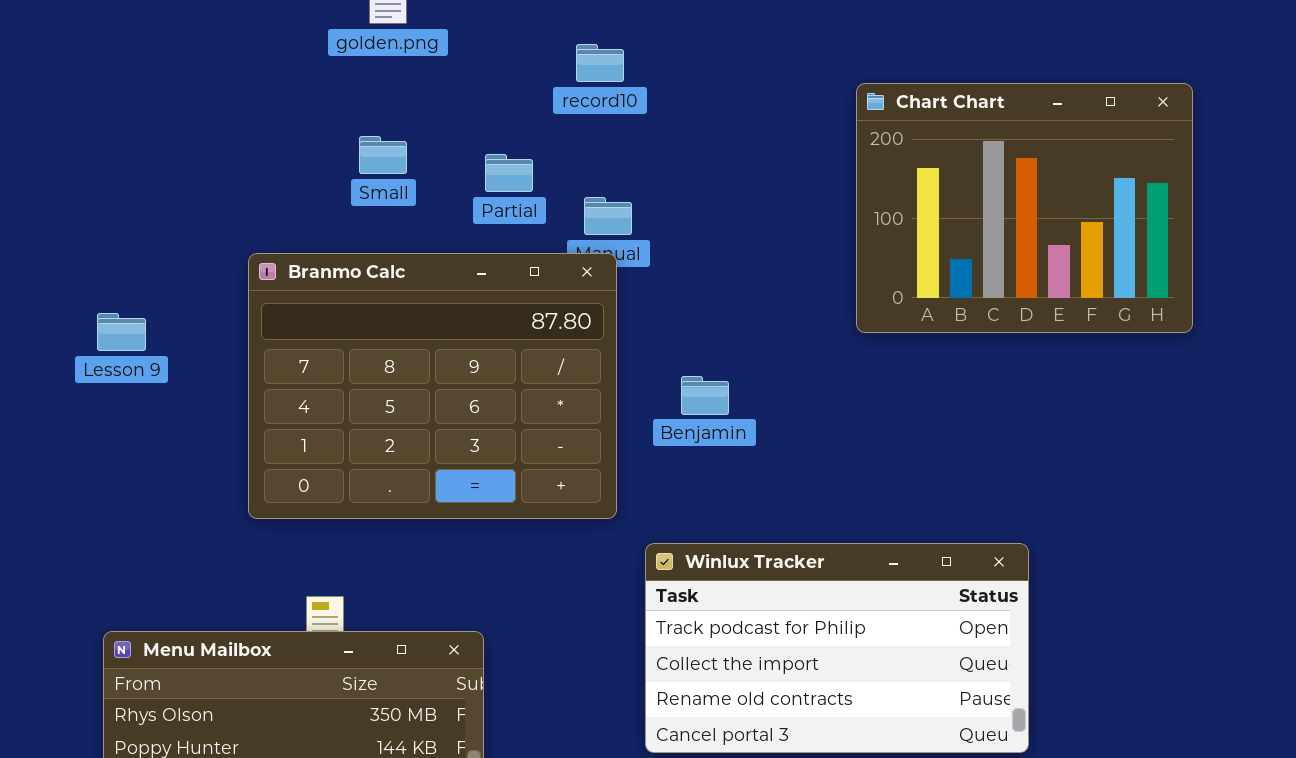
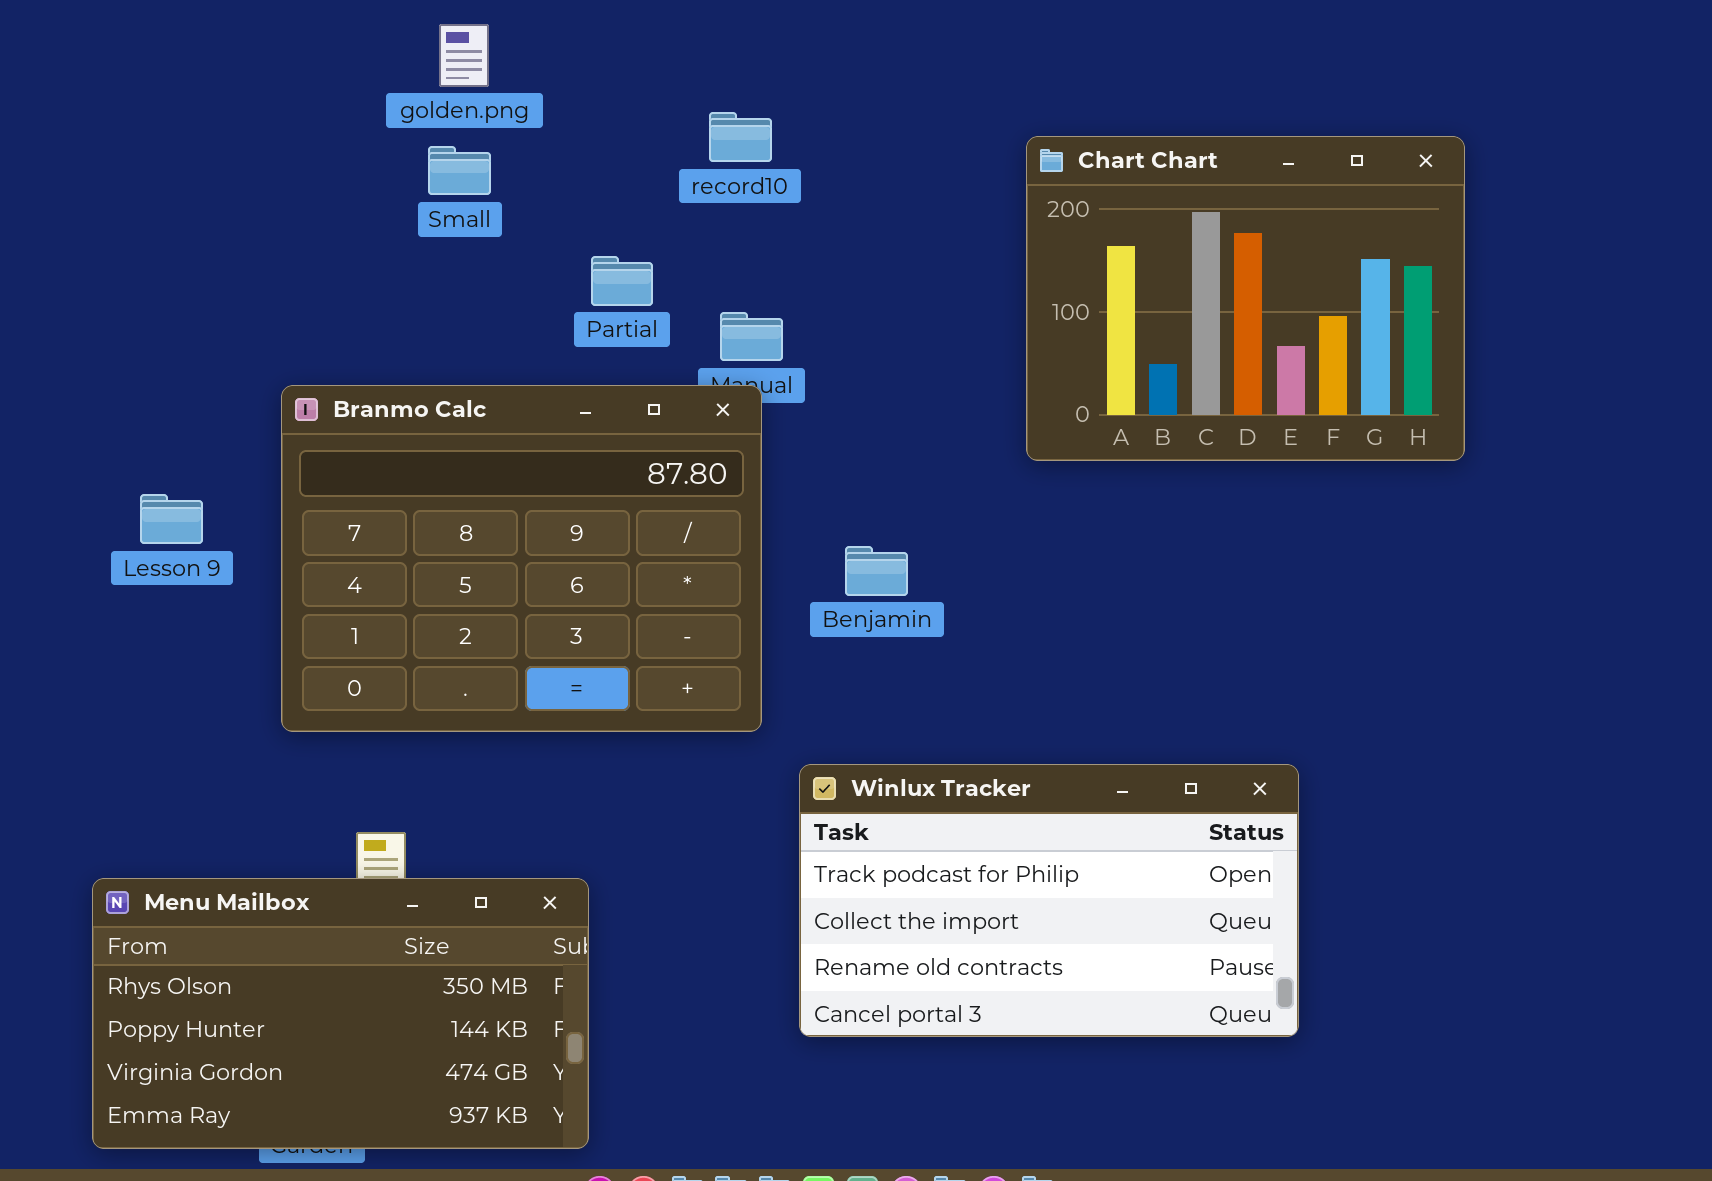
Chart Chart: [856,83,1193,333] -> [1026,136,1465,461], moved
Small: [359,136,407,174] -> [428,146,491,195], moved
Lesson 9: [97,313,146,351] -> [140,494,203,544], moved

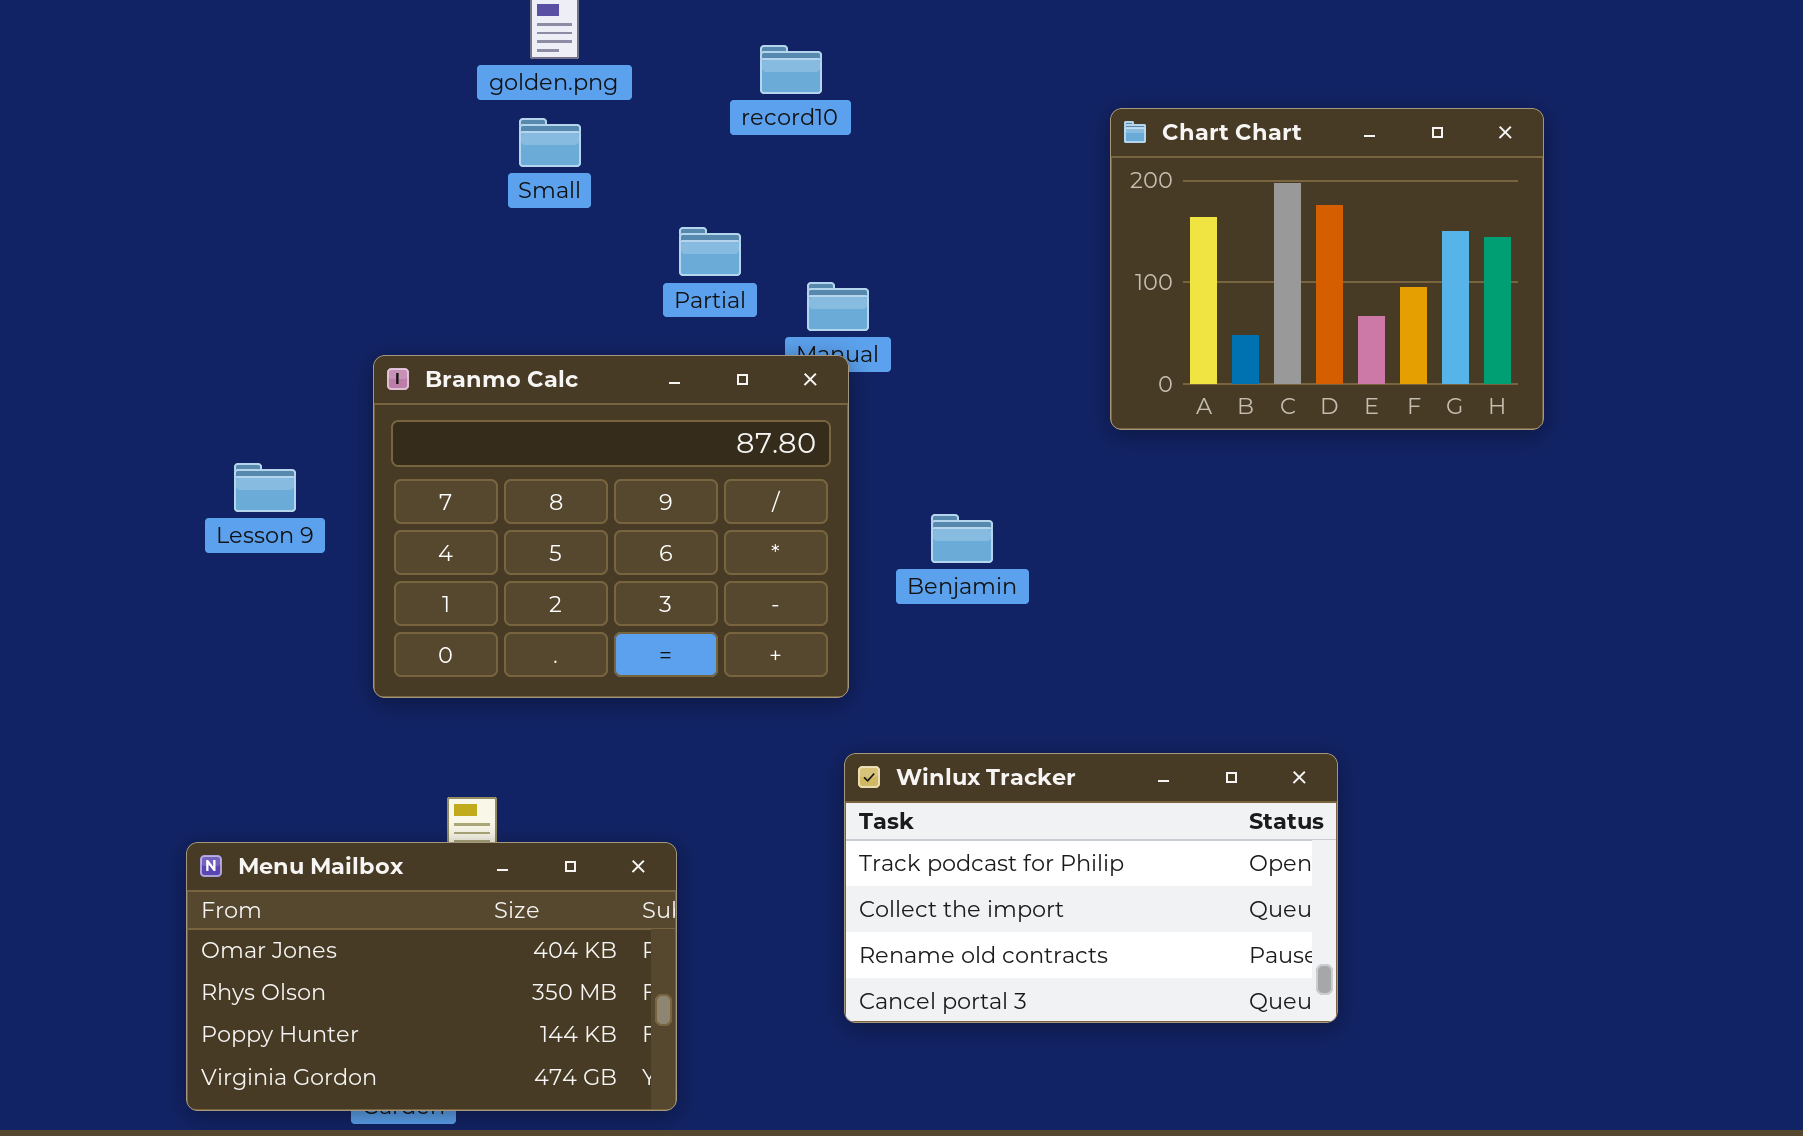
record10: [709,112,772,162] -> [760,45,822,94], moved
Winlux Tracker: [799,764,1299,1037] -> [844,753,1338,1023], moved
Menu Mailbox: [92,878,589,1149] -> [186,842,677,1111], scrolled up 1 row

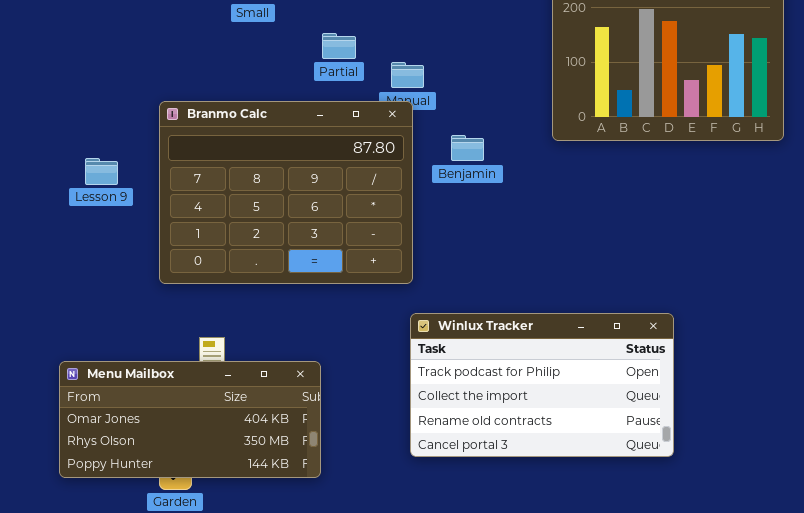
Benjamin: [931,514,993,563] -> [451,135,484,161], moved
Menu Mailbox: [186,842,677,1111] -> [59,361,321,478], resized

